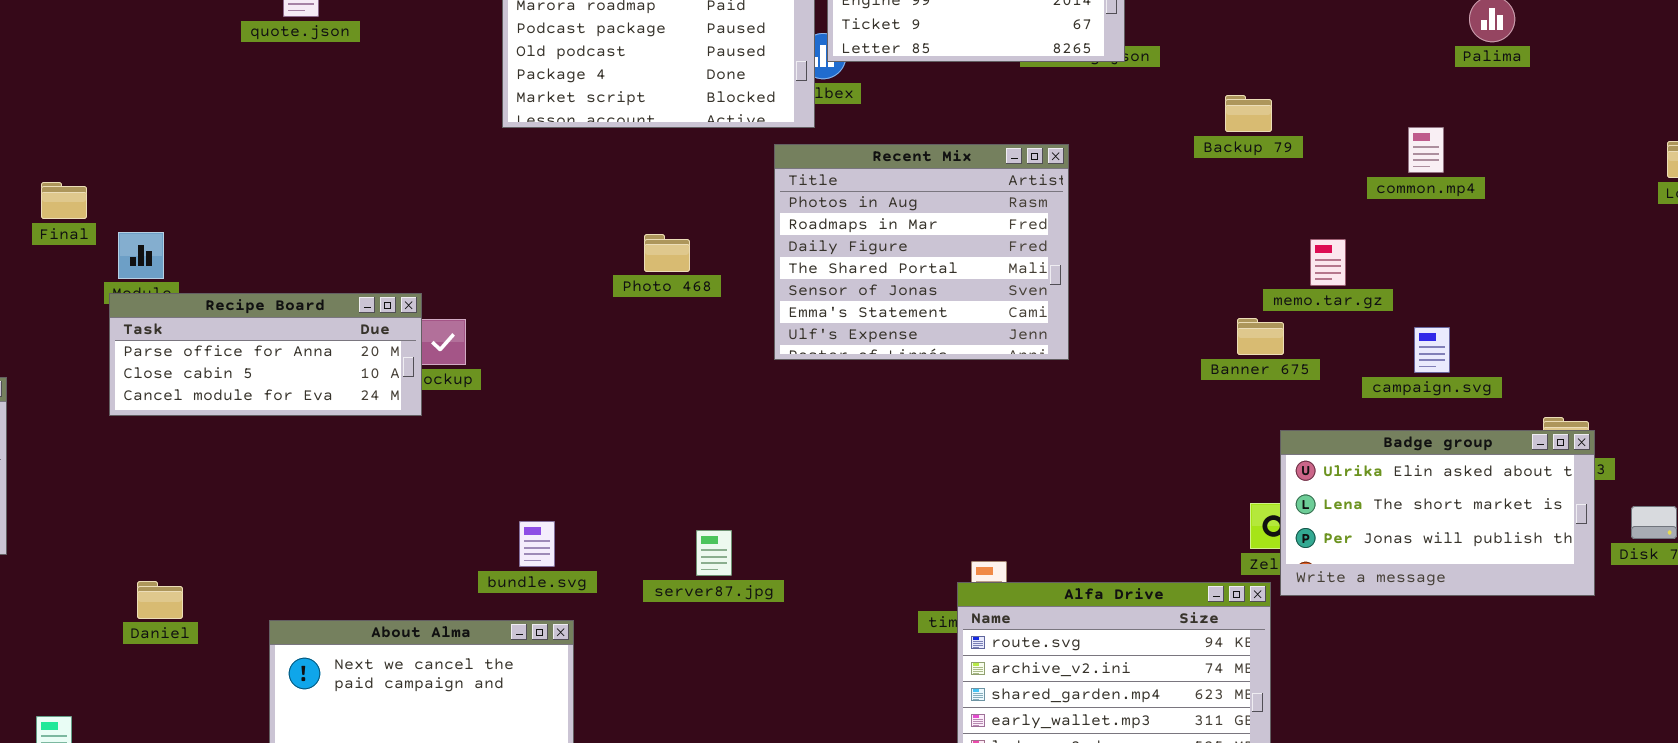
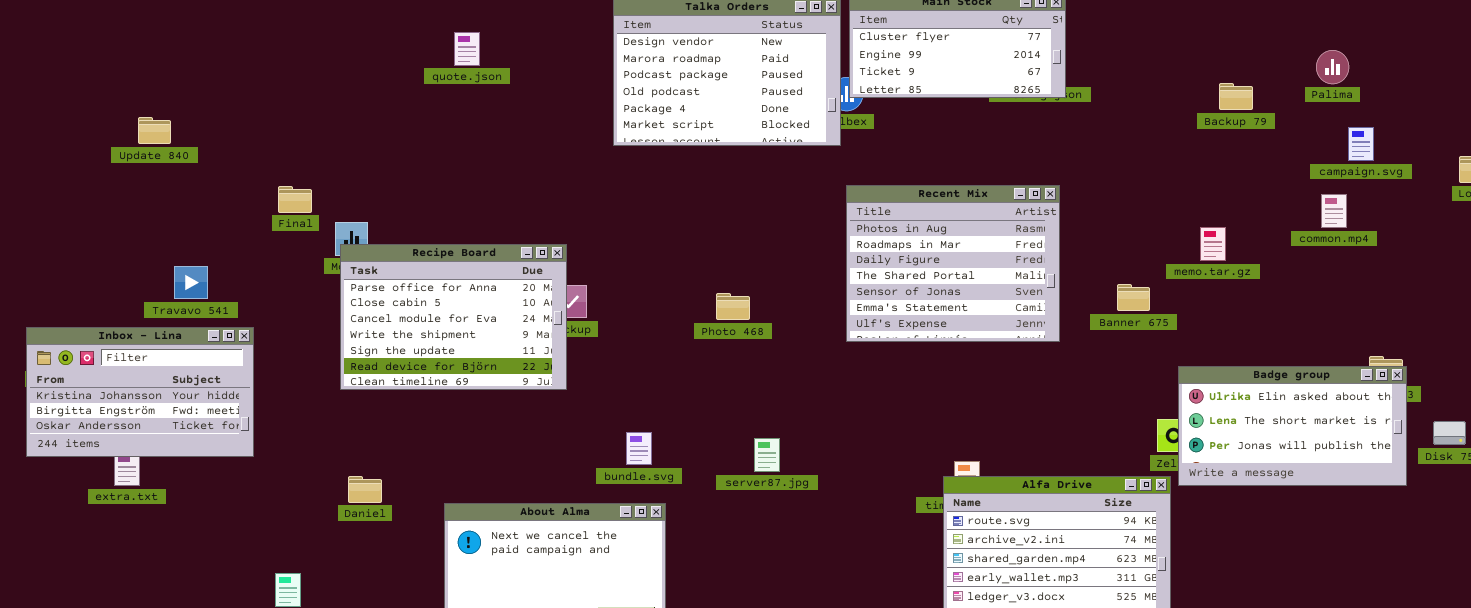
Backup 79: [1225,95,1272,132] -> [1219,83,1253,110], moved
common.mp4: [1408,127,1444,173] -> [1321,194,1347,228], moved
Recent Mix: [774,144,1069,360] -> [846,185,1060,342], moved
Photo 468: [644,234,690,272] -> [716,293,750,320], moved
Recipe Board: [109,293,422,416] -> [340,244,567,390], moved, resized
Banner 675: [1237,318,1284,355] -> [1117,284,1150,311], moved
campaign.svg: [1414,327,1450,373] -> [1348,127,1374,161], moved

